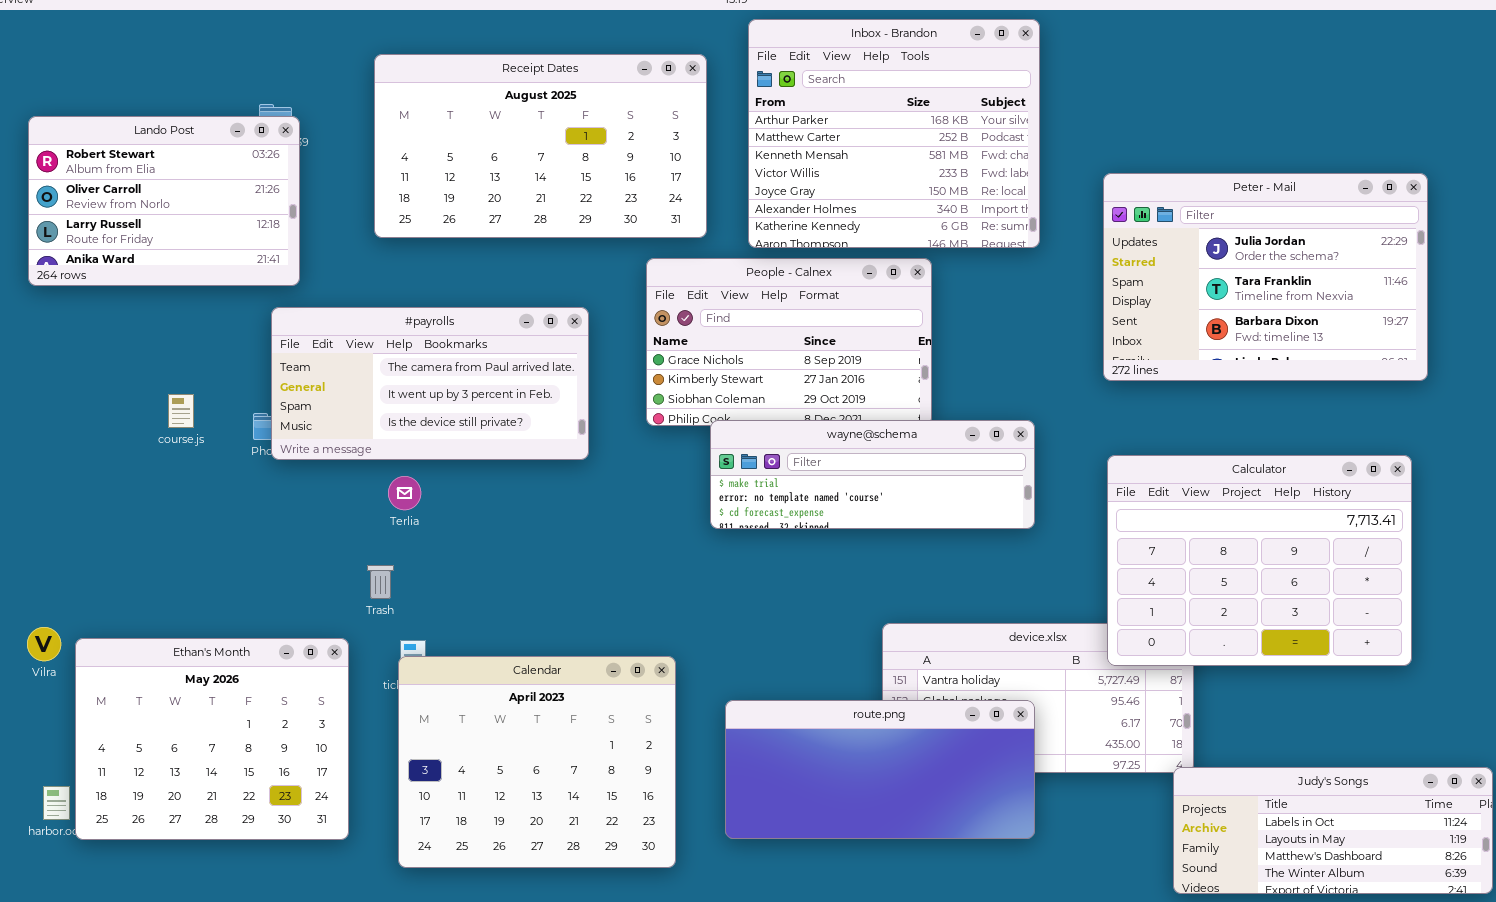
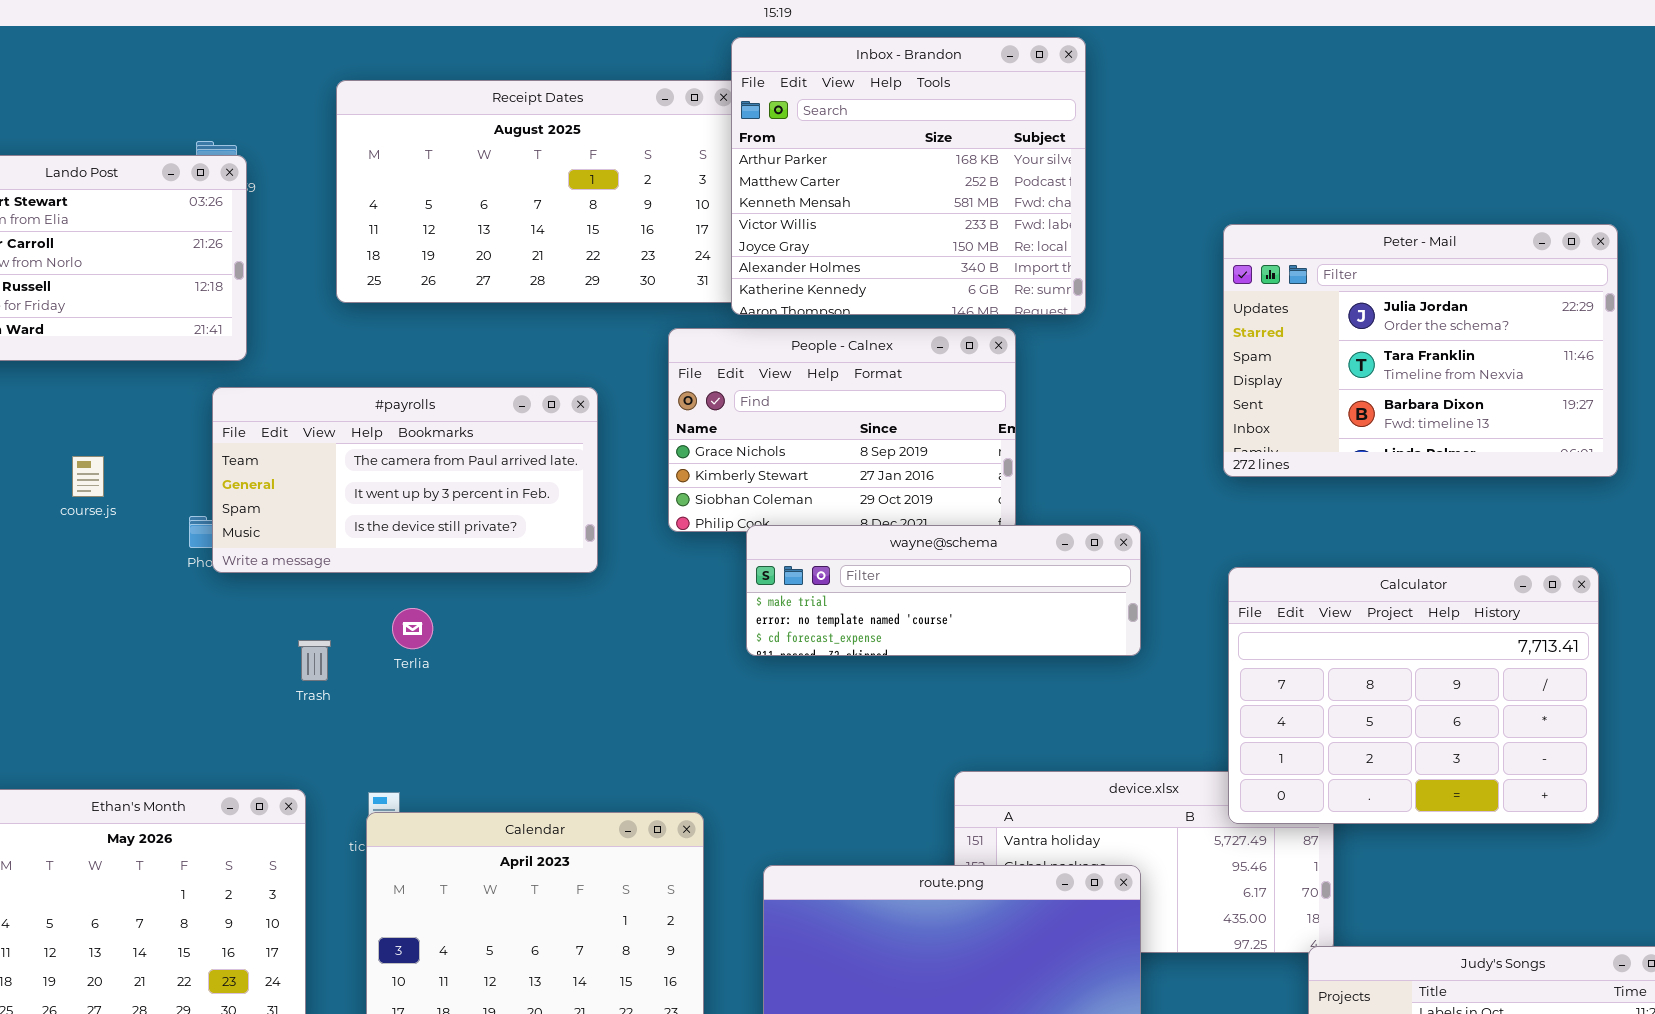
Inbox - Brandon: [748,19,1040,248] -> [731,37,1086,315], moved
course.js: [168,394,194,428] -> [72,456,104,497], moved
Terlia: [388,476,421,510] -> [392,608,433,649], moved
Trash: [367,565,394,599] -> [298,640,331,681], moved

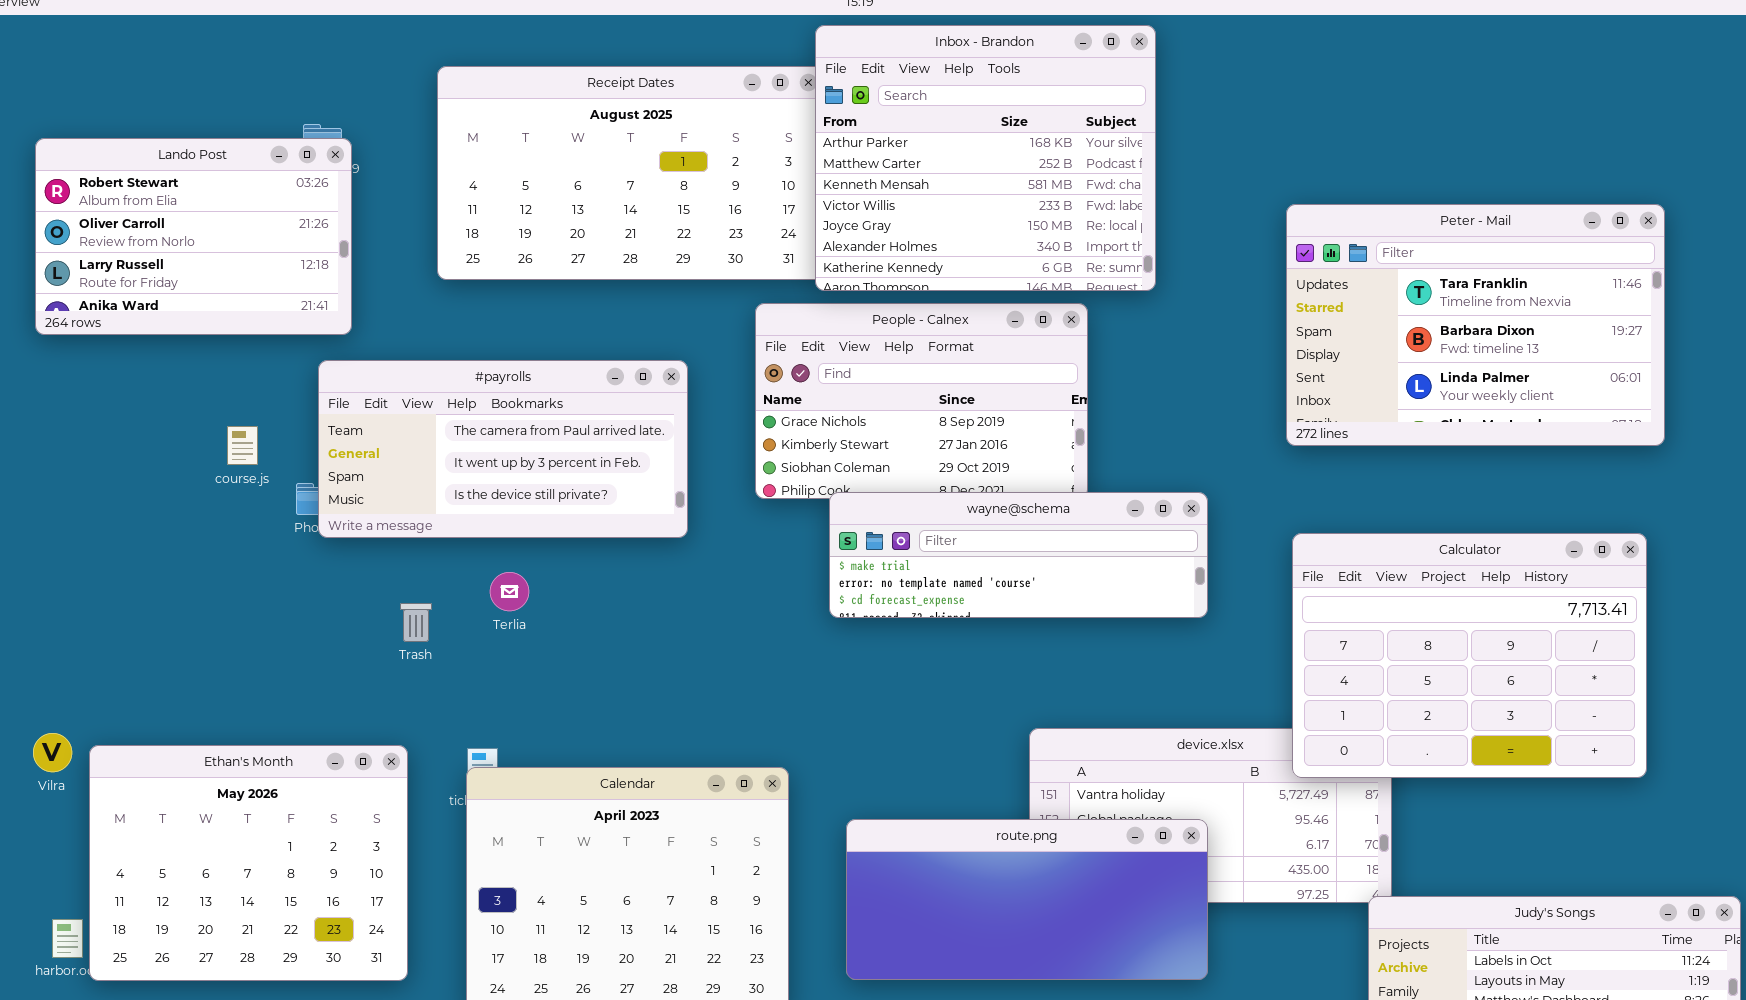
Peter - Mail: [1223,224,1618,477] -> [1286,204,1665,446], scrolled down 1 row
course.js: [72,456,104,497] -> [227,426,258,465], moved

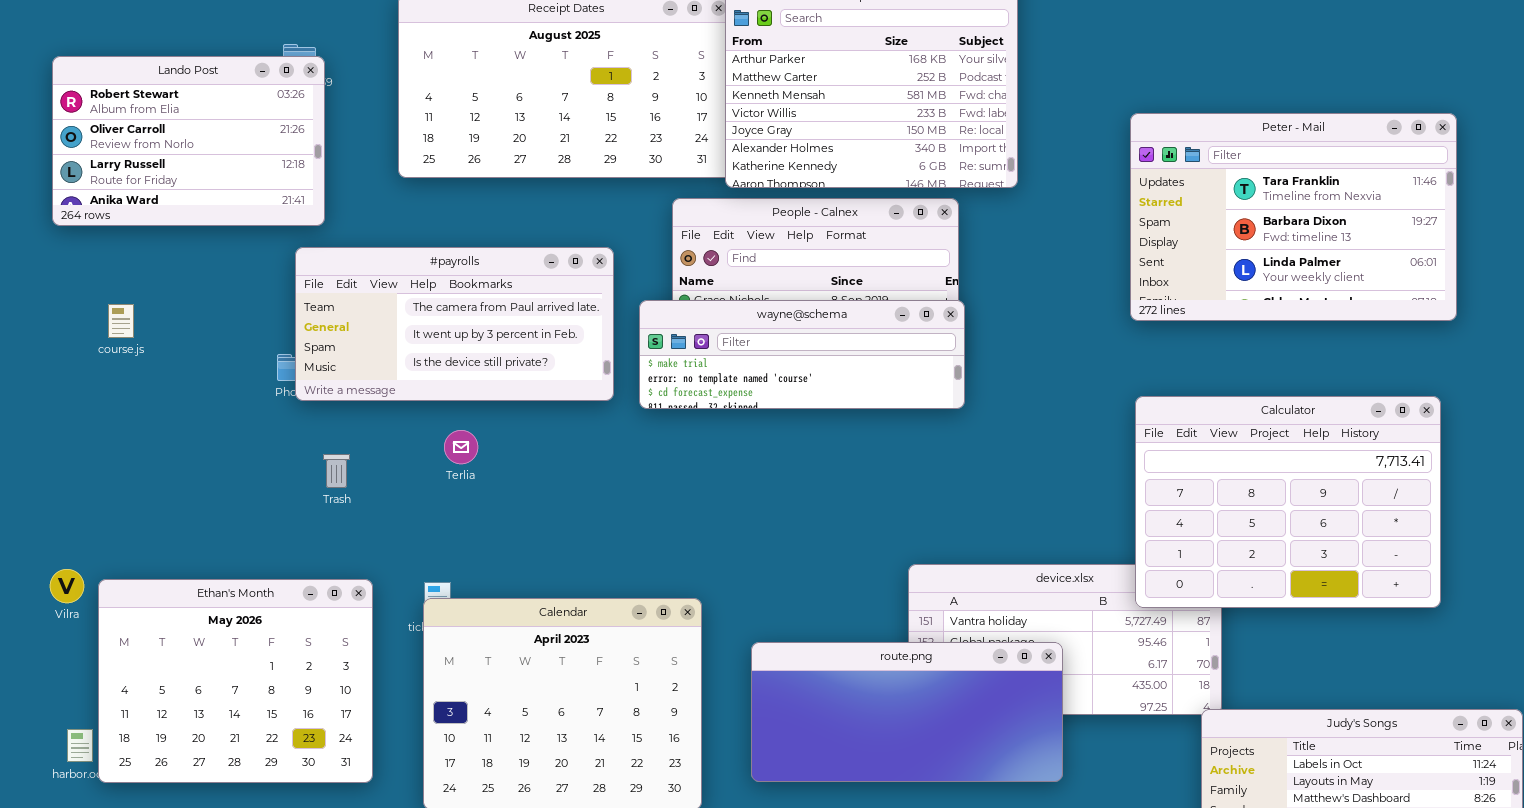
course.js: [227,426,258,465] -> [108,304,134,338], moved
wayne@schema: [829,492,1208,618] -> [639,300,965,409], moved
Trash: [400,603,432,642] -> [323,454,350,488], moved

